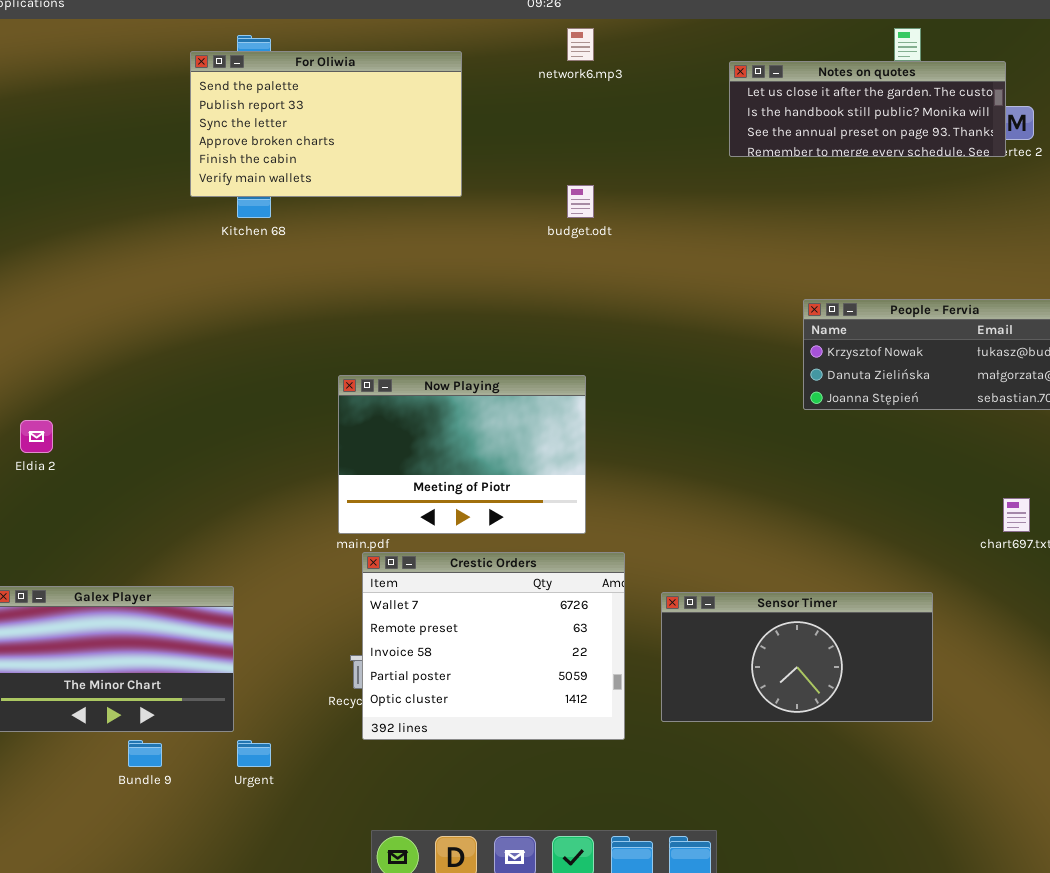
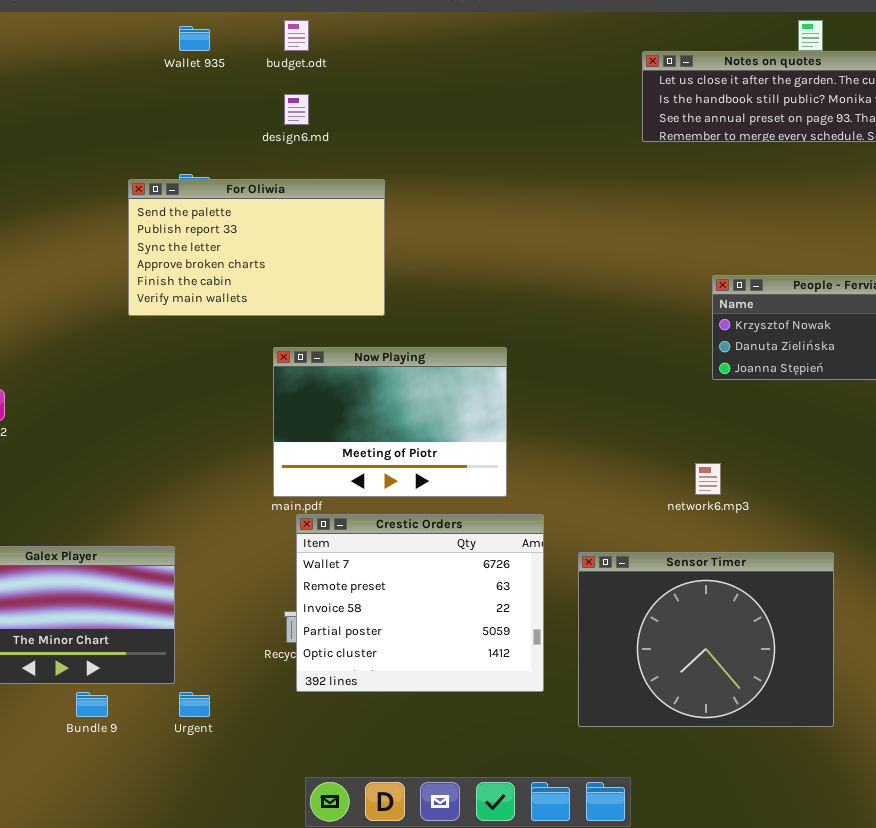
network6.mp3: [567,28,594,61] -> [695,463,721,495], moved
For Oliwia: [190,51,462,197] -> [128,179,385,316], moved
budget.odt: [567,185,594,218] -> [284,20,309,51], moved
Sensor Timer: [661,592,933,722] -> [578,552,834,727], resized

